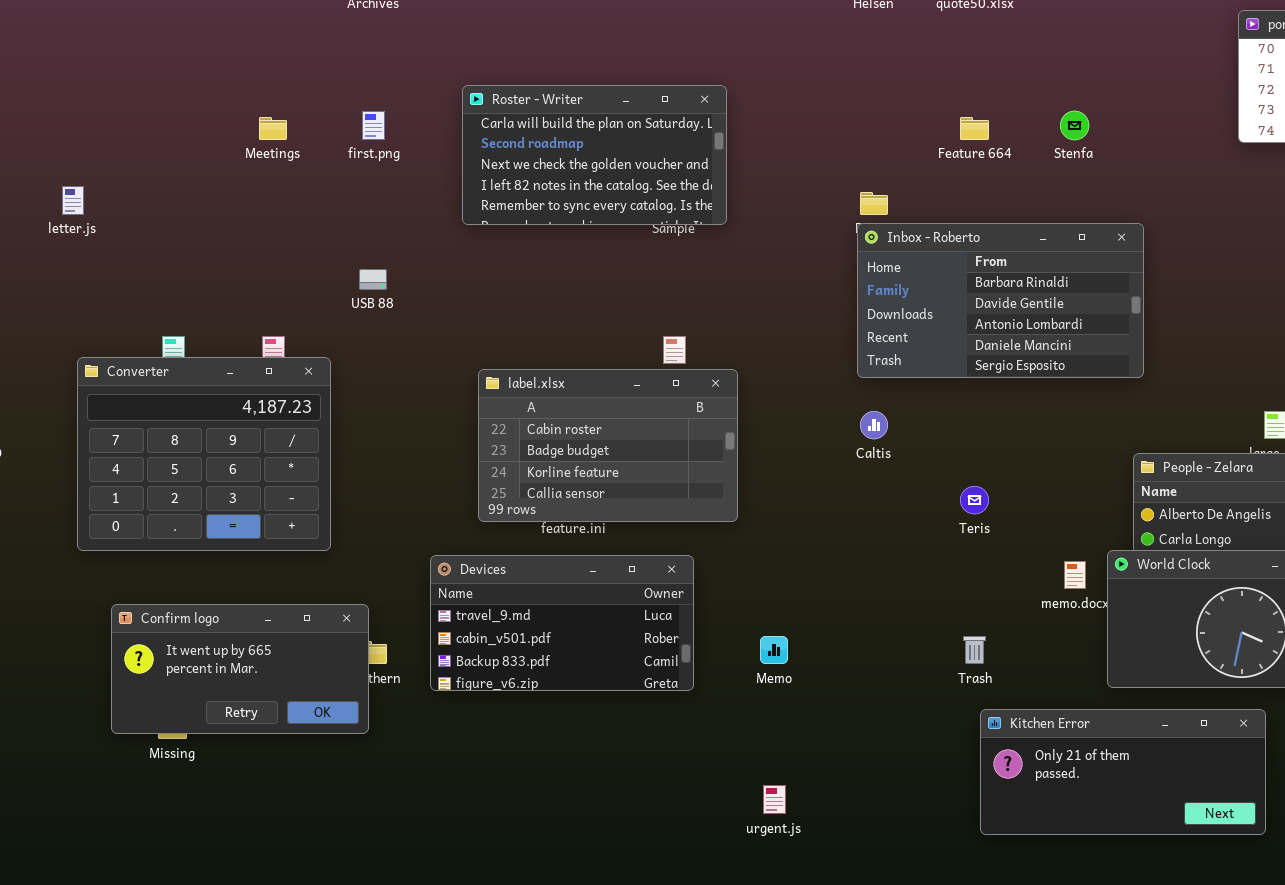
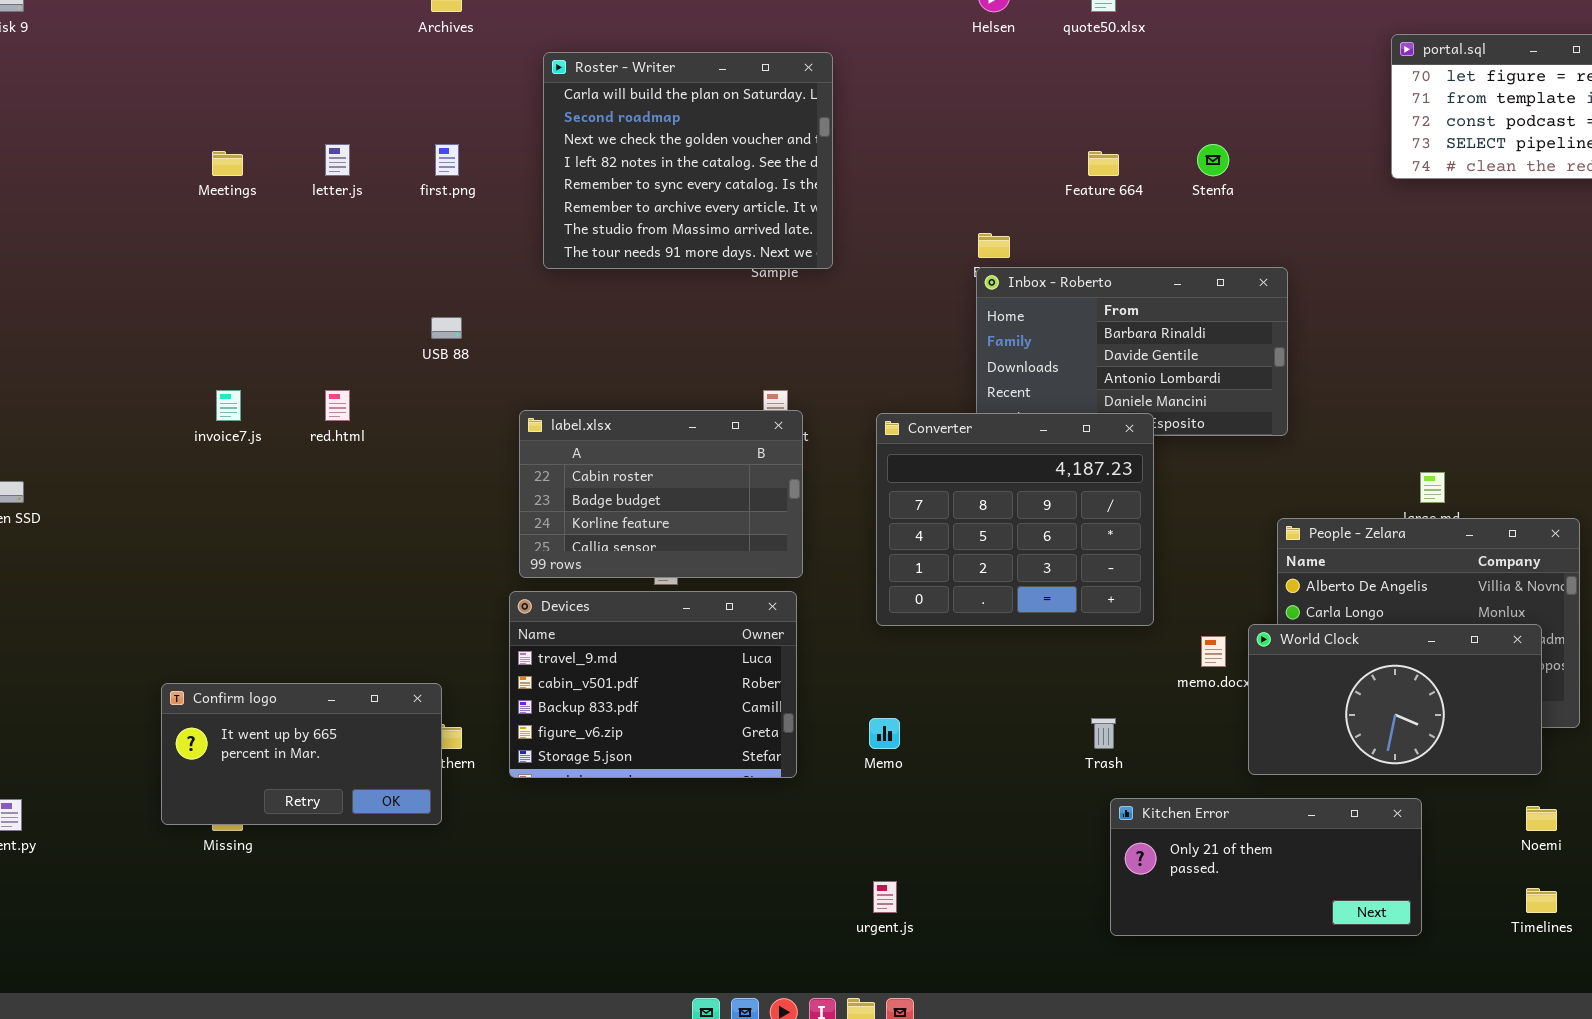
Roster - Writer: [462,85,727,225] -> [543,52,833,269], resized
Meetings: [259,117,287,140] -> [212,151,243,176], moved
letter.js: [62,186,84,215] -> [325,144,350,176], moved
Converter: [77,357,331,551] -> [876,413,1154,626], moved
label.xlsx: [478,369,738,522] -> [519,410,803,578], moved
Devices: [430,555,694,691] -> [509,591,797,778], resized

